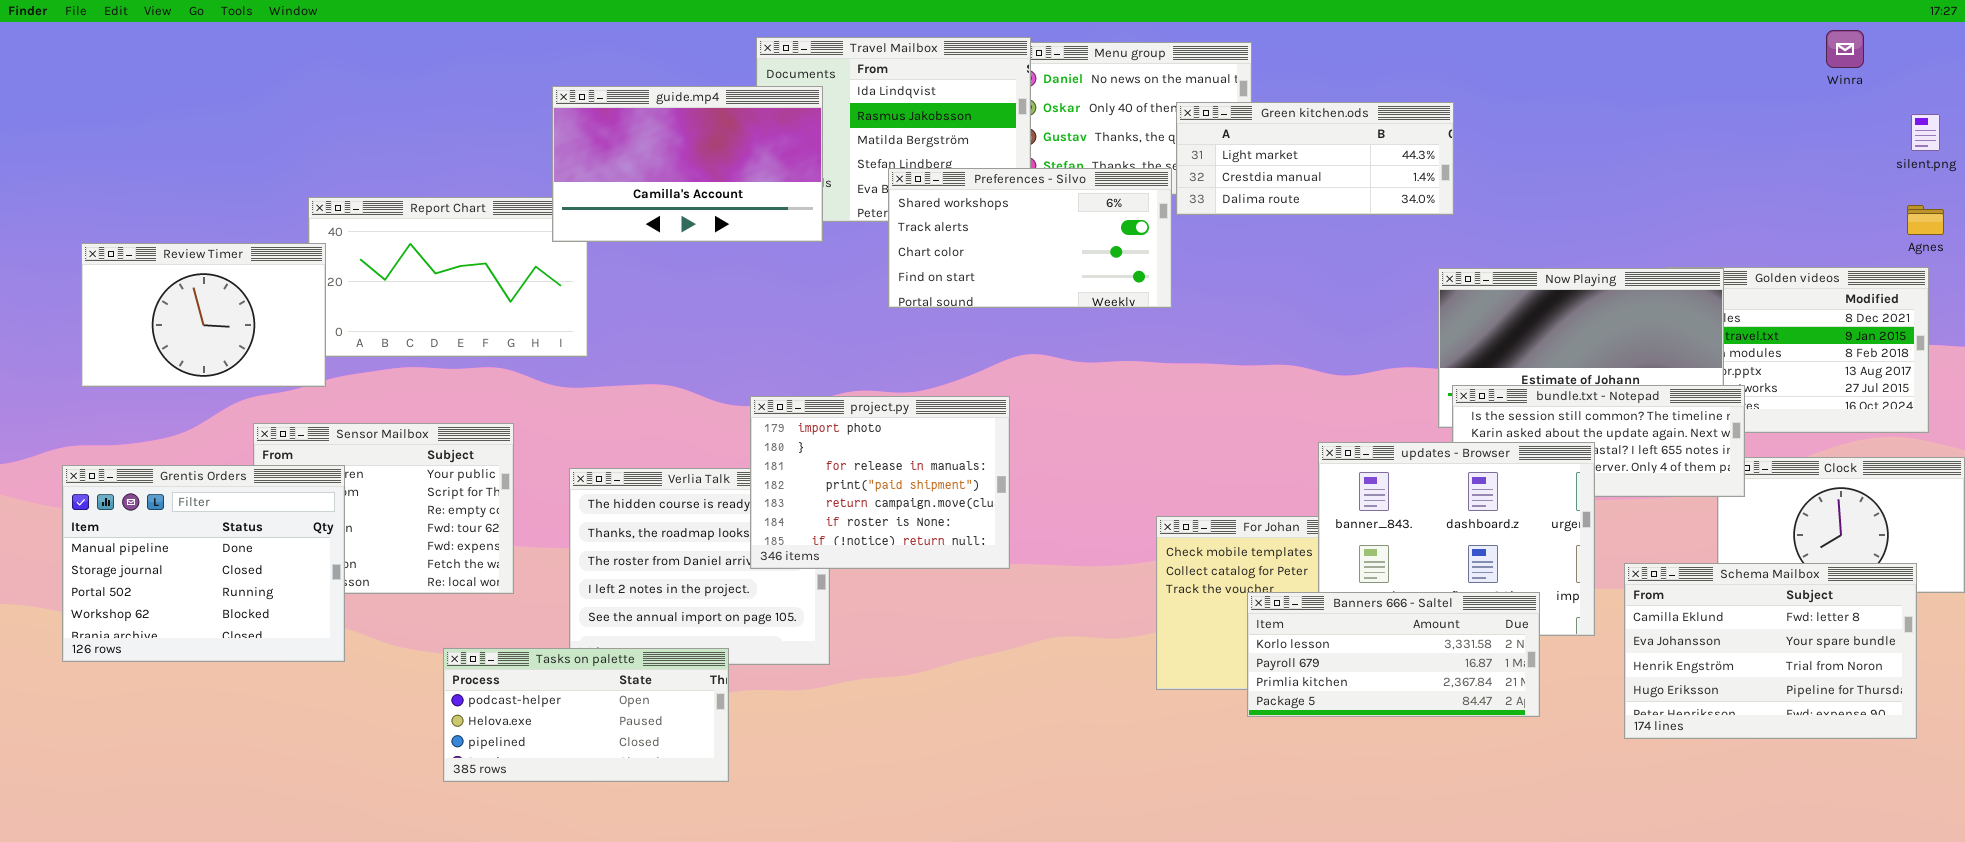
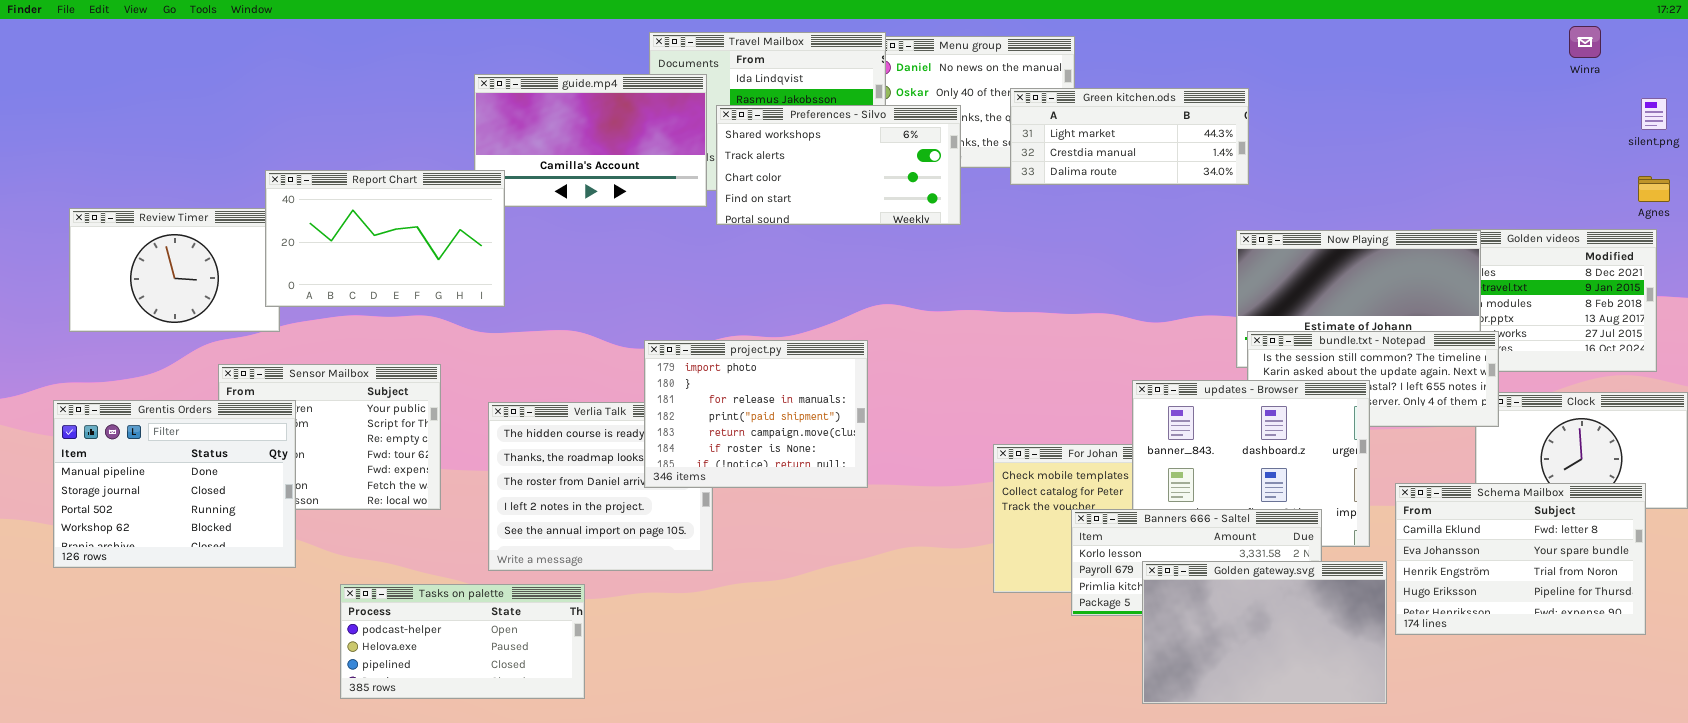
Preferences - Silvo: [888,168,1172,308] -> [716,105,961,225], moved
Report Chart: [308,197,588,357] -> [265,170,505,307], raised
Tasks on palette: [443,648,729,782] -> [340,584,585,699], moved
Golden gateway.svg: none -> [1142,561,1387,704], opened

